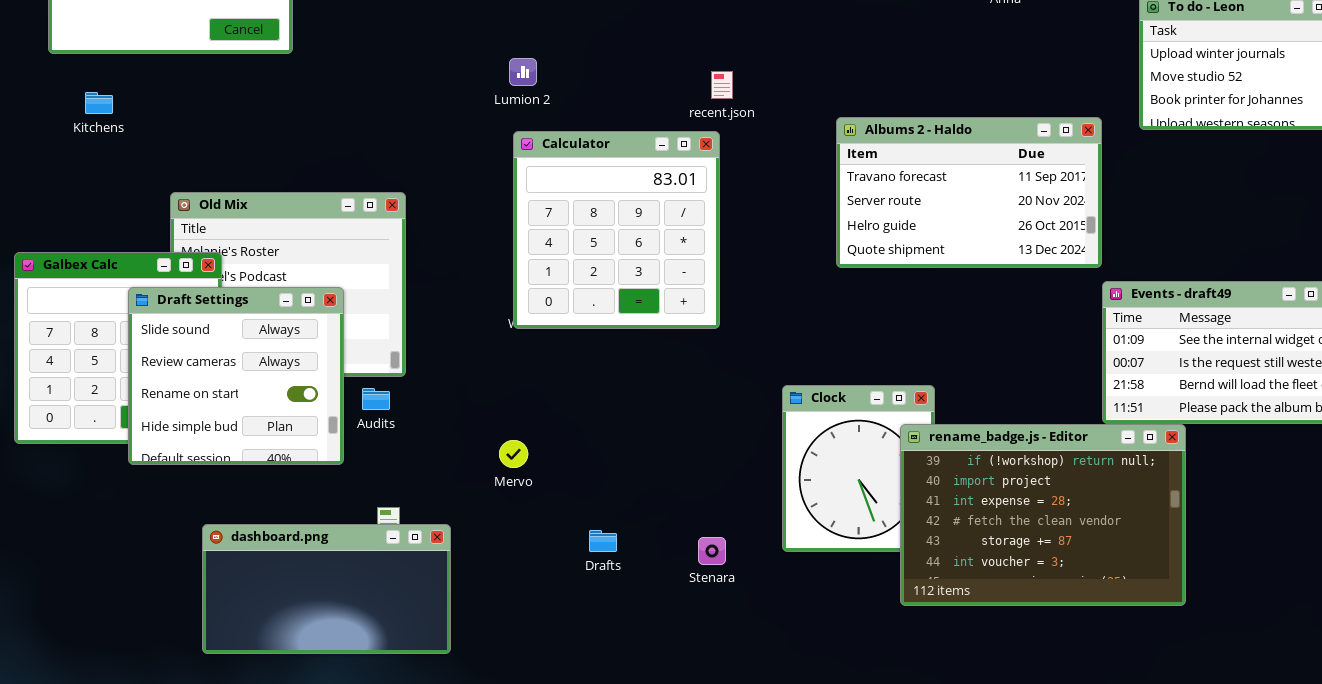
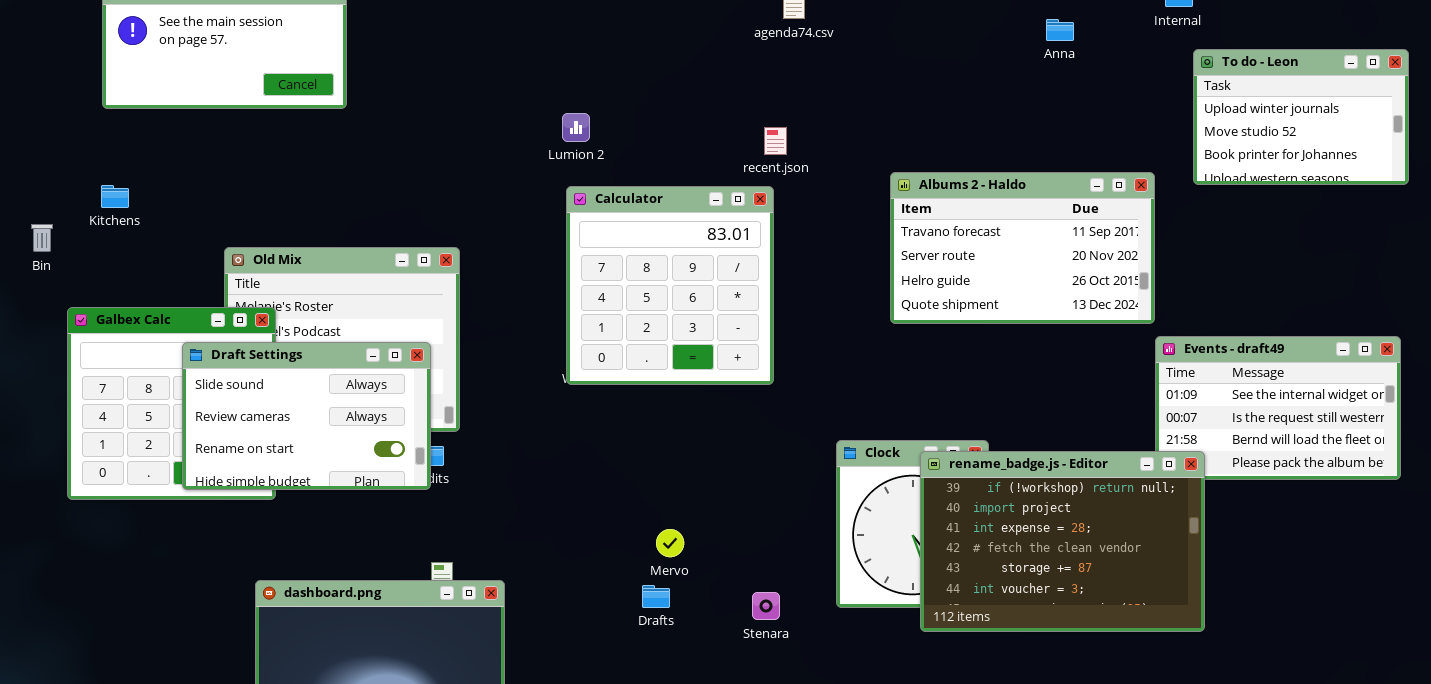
Kitchens: [85,92,113,114] -> [101,185,129,208], moved
Draft Settings: [128,287,344,465] -> [182,342,431,490], resized
rename_badge.js - Editor: [900,424,1186,606] -> [920,451,1205,632], moved
Mervo: [499,440,528,468] -> [656,529,684,557], moved

